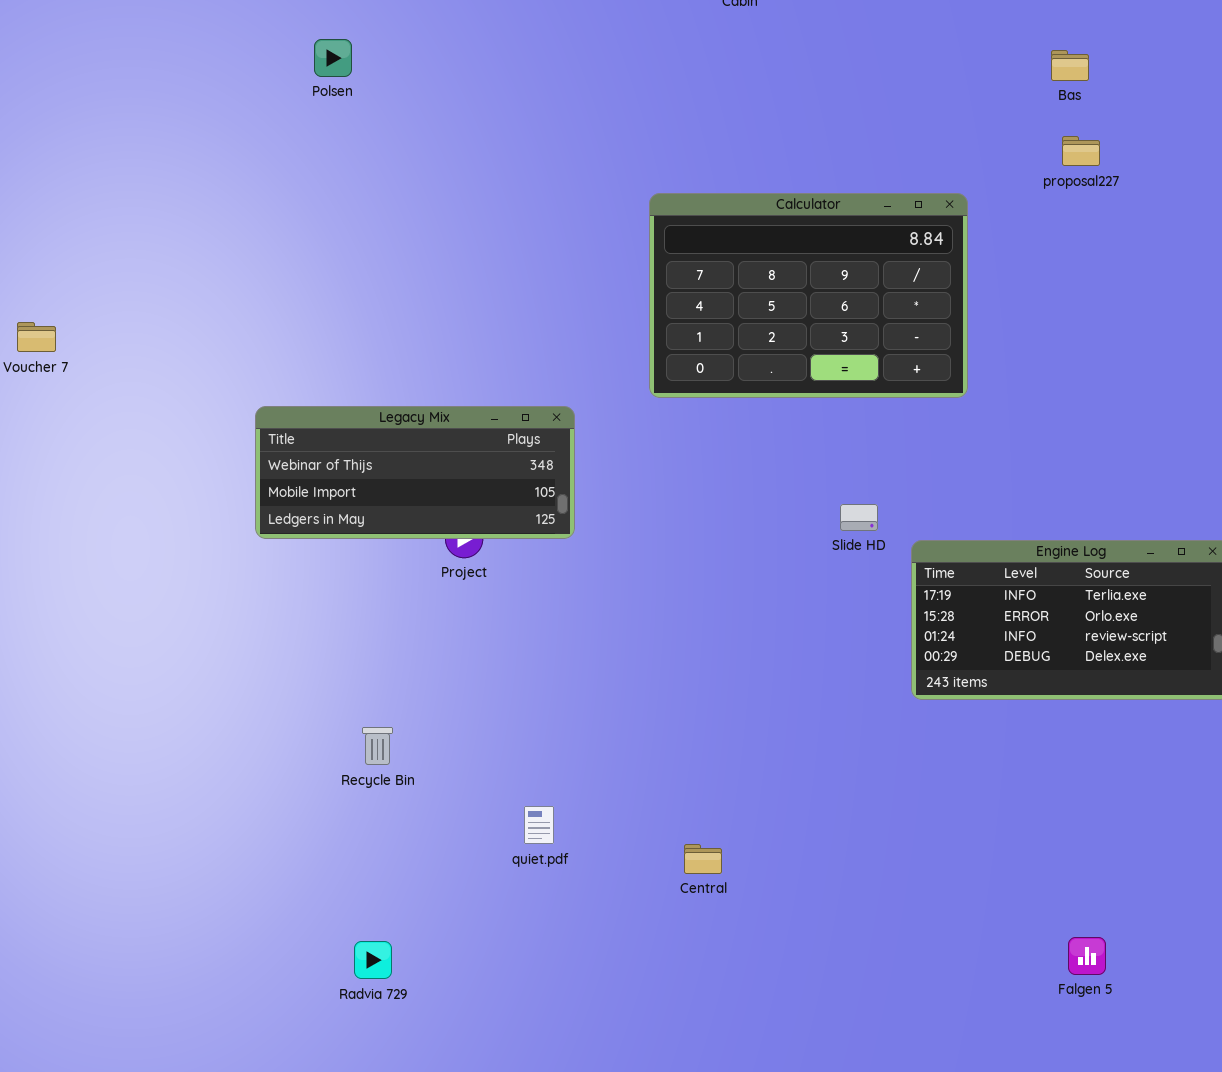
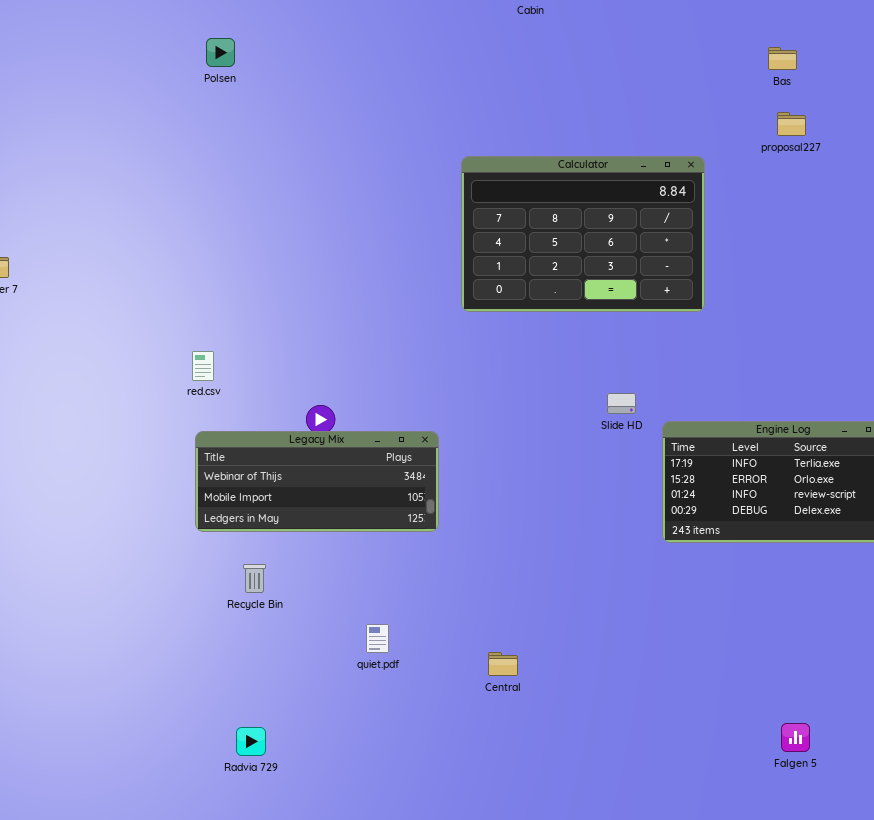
Legacy Mix: [255,406,575,539] -> [195,431,439,532], moved

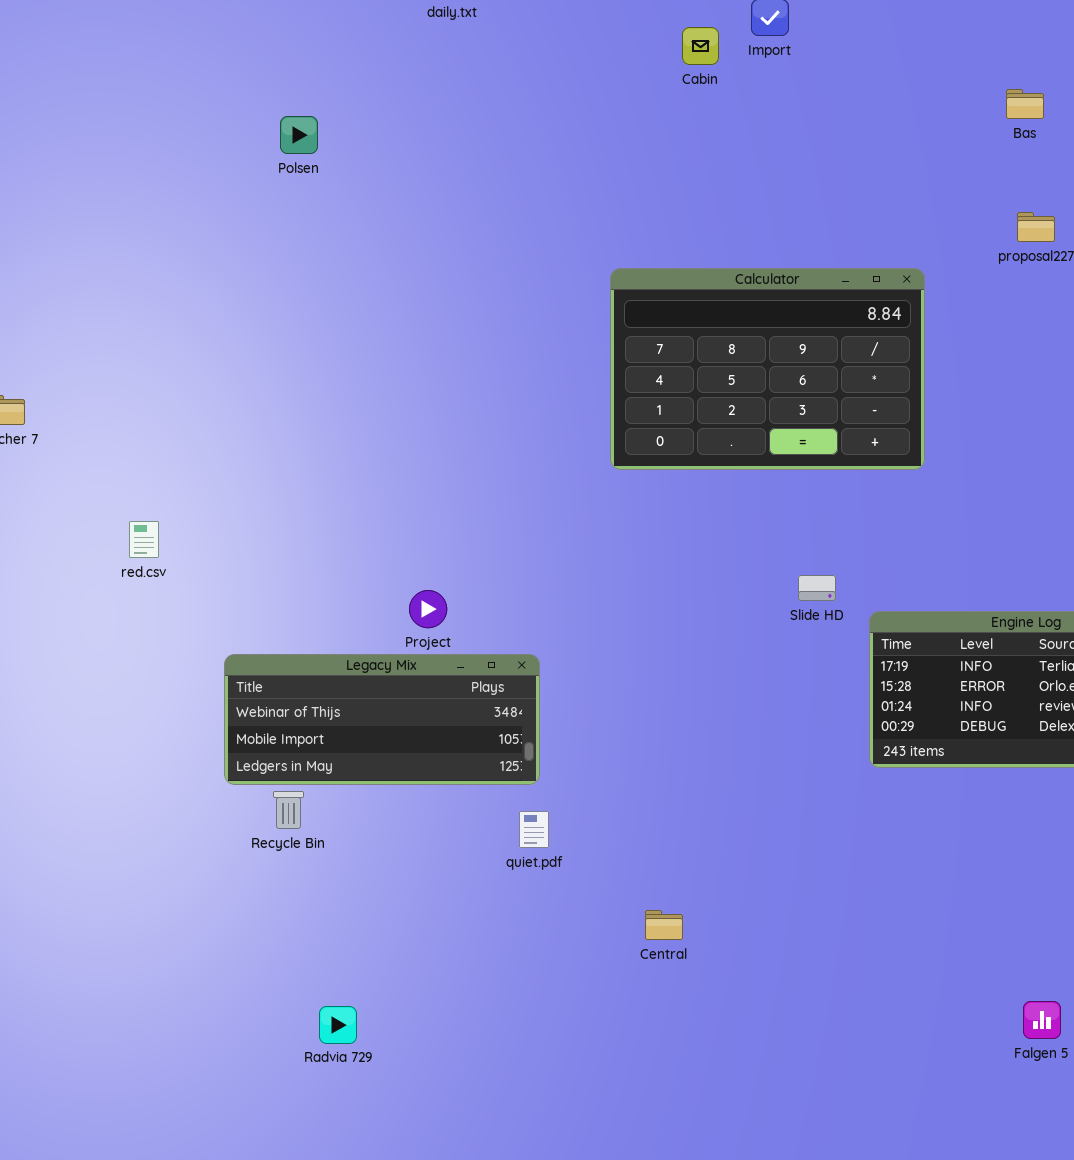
Bas: [768,47,797,70] -> [1006,89,1044,119], moved
red.csv: [192,351,214,381] -> [129,521,159,558], moved
Legacy Mix: [195,431,439,532] -> [224,654,540,785], moved
Recycle Bin: [243,564,266,593] -> [273,791,304,829], moved
quiet.pdf: [366,624,389,653] -> [519,811,549,848], moved

